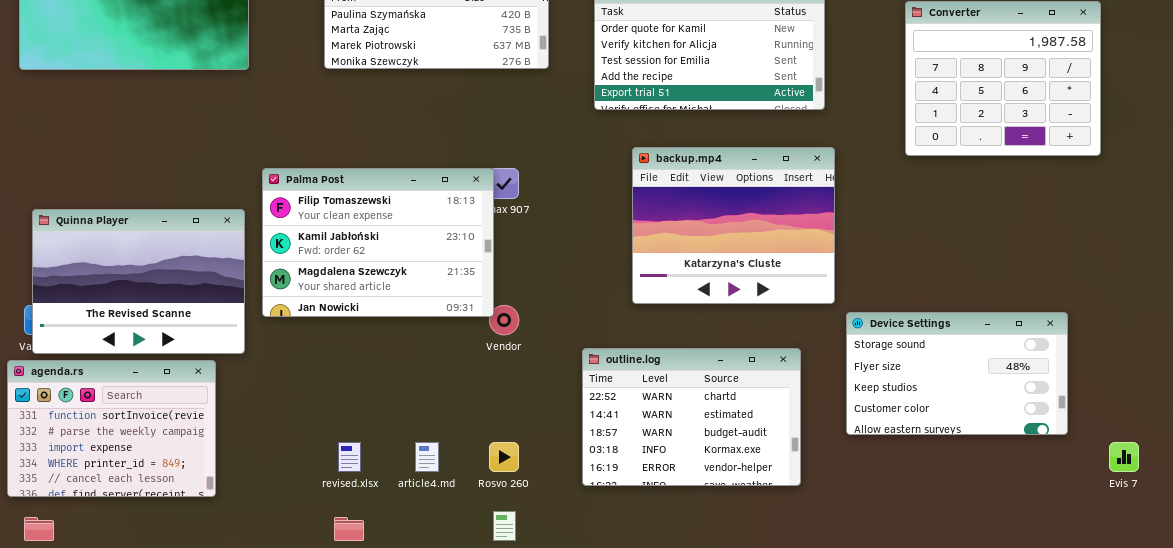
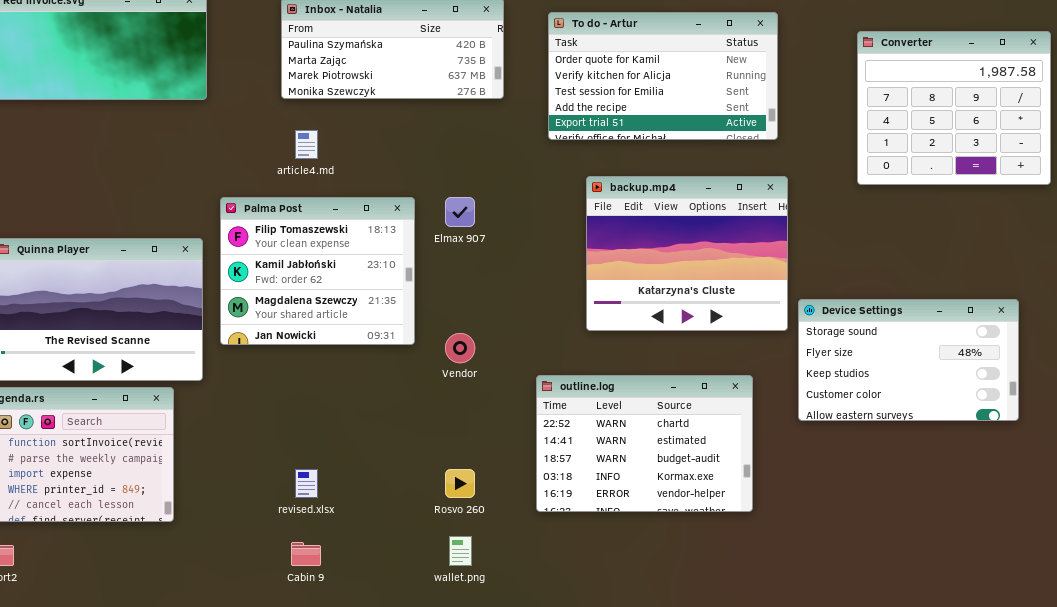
Palma Post: [262,168,494,317] -> [220,197,415,345], resized
Device Settings: [846,312,1068,435] -> [798,299,1019,421], moved
article4.md: [415,442,439,472] -> [295,130,318,159], moved

